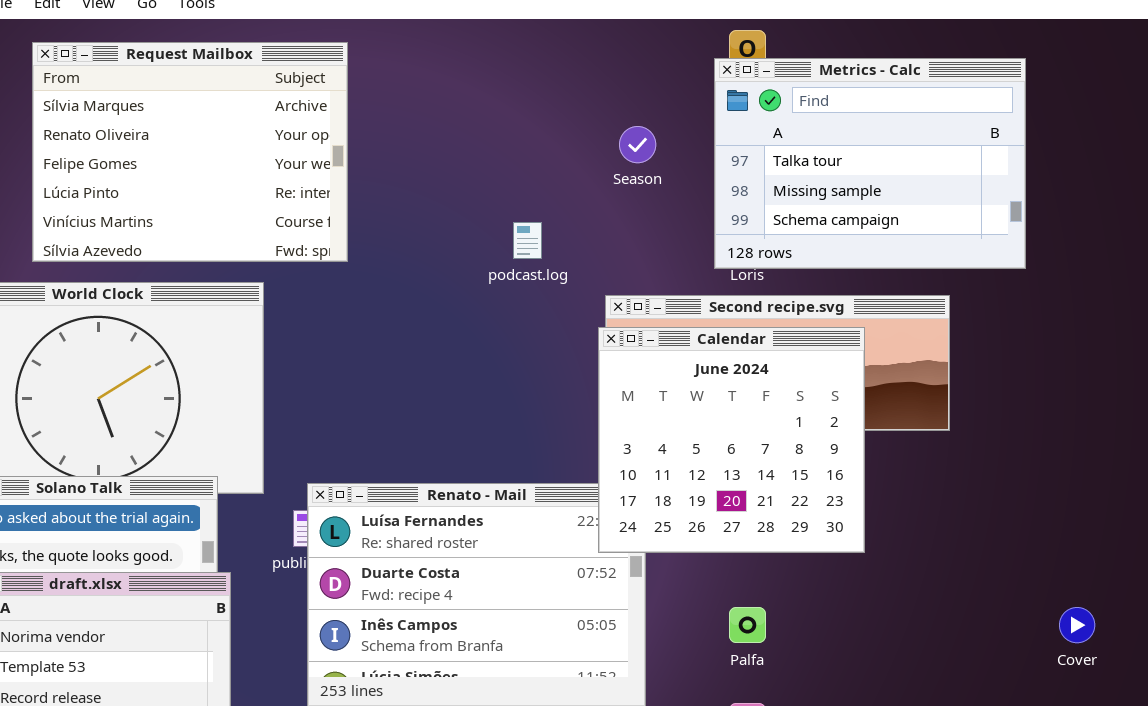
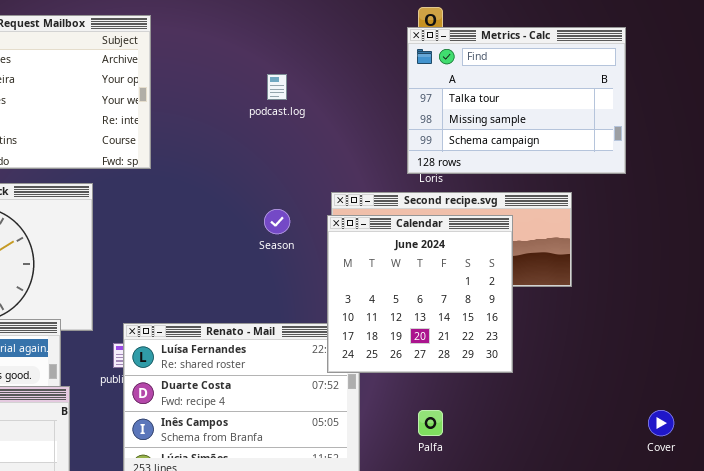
Season: [619,126,656,163] -> [264,209,290,234], moved
podcast.log: [513,222,542,259] -> [267,74,287,100], moved

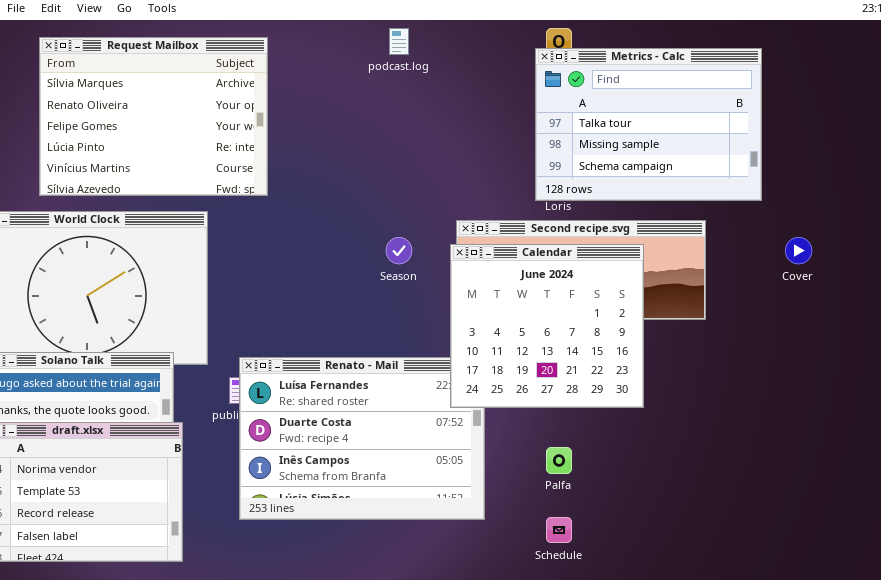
podcast.log: [267,74,287,100] -> [389,28,409,55], moved
Cover: [648,410,674,436] -> [785,237,812,264], moved

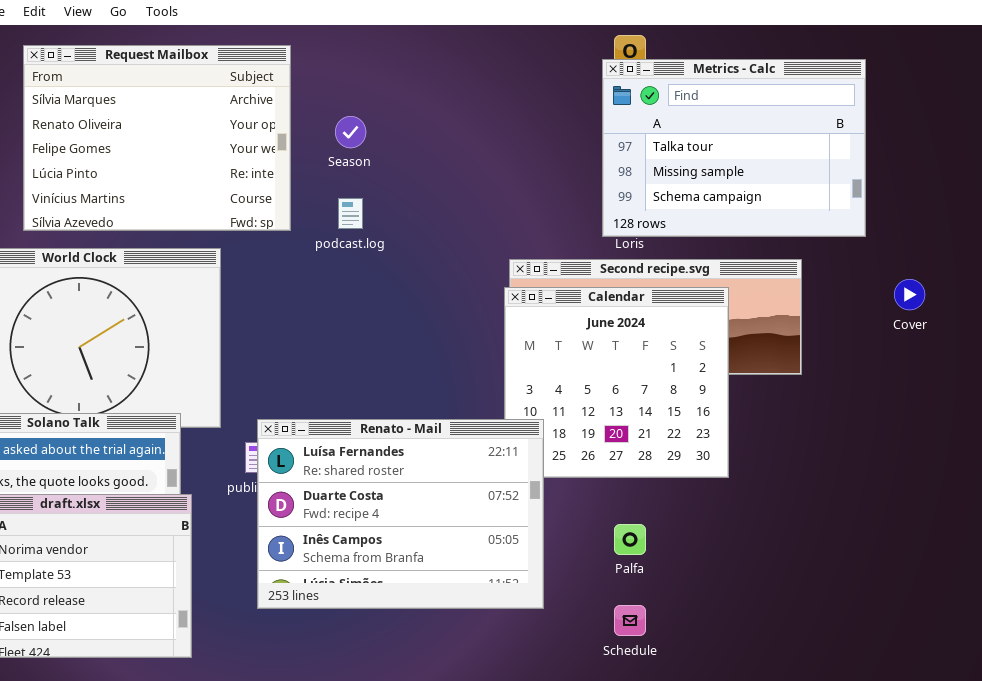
podcast.log: [389,28,409,55] -> [338,198,363,229], moved
Season: [386,237,412,264] -> [335,116,366,148], moved
Renato - Mail: [239,357,485,520] -> [257,419,544,609], raised

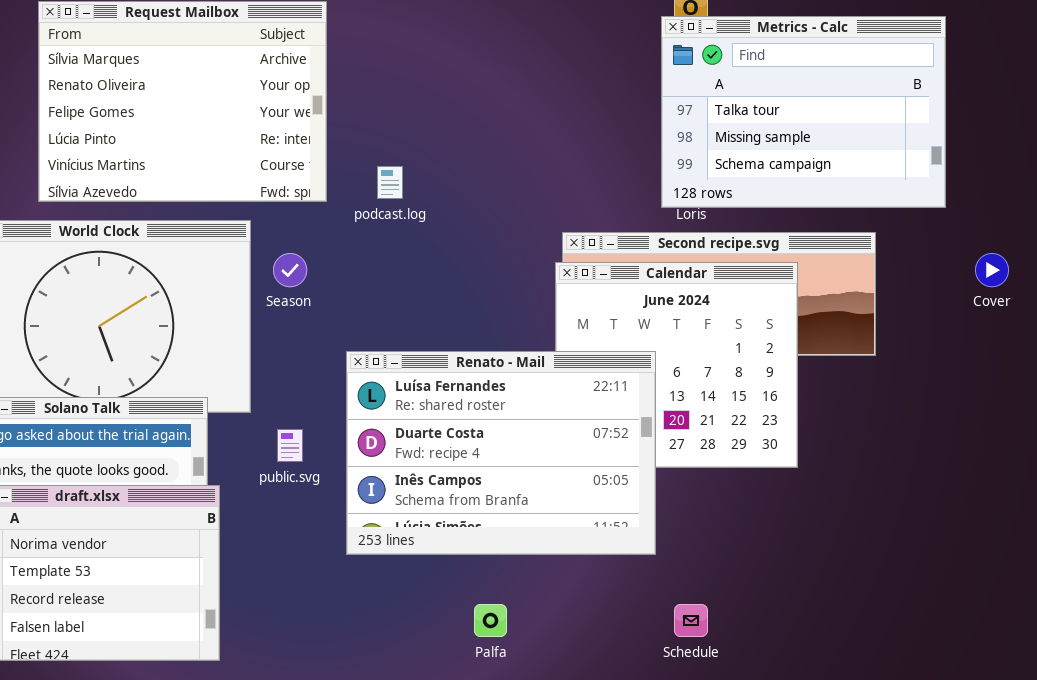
Season: [335,116,366,148] -> [273,253,307,287], moved
Renato - Mail: [257,419,544,609] -> [346,351,656,555], moved
Palfa: [614,524,646,555] -> [474,604,507,637], moved

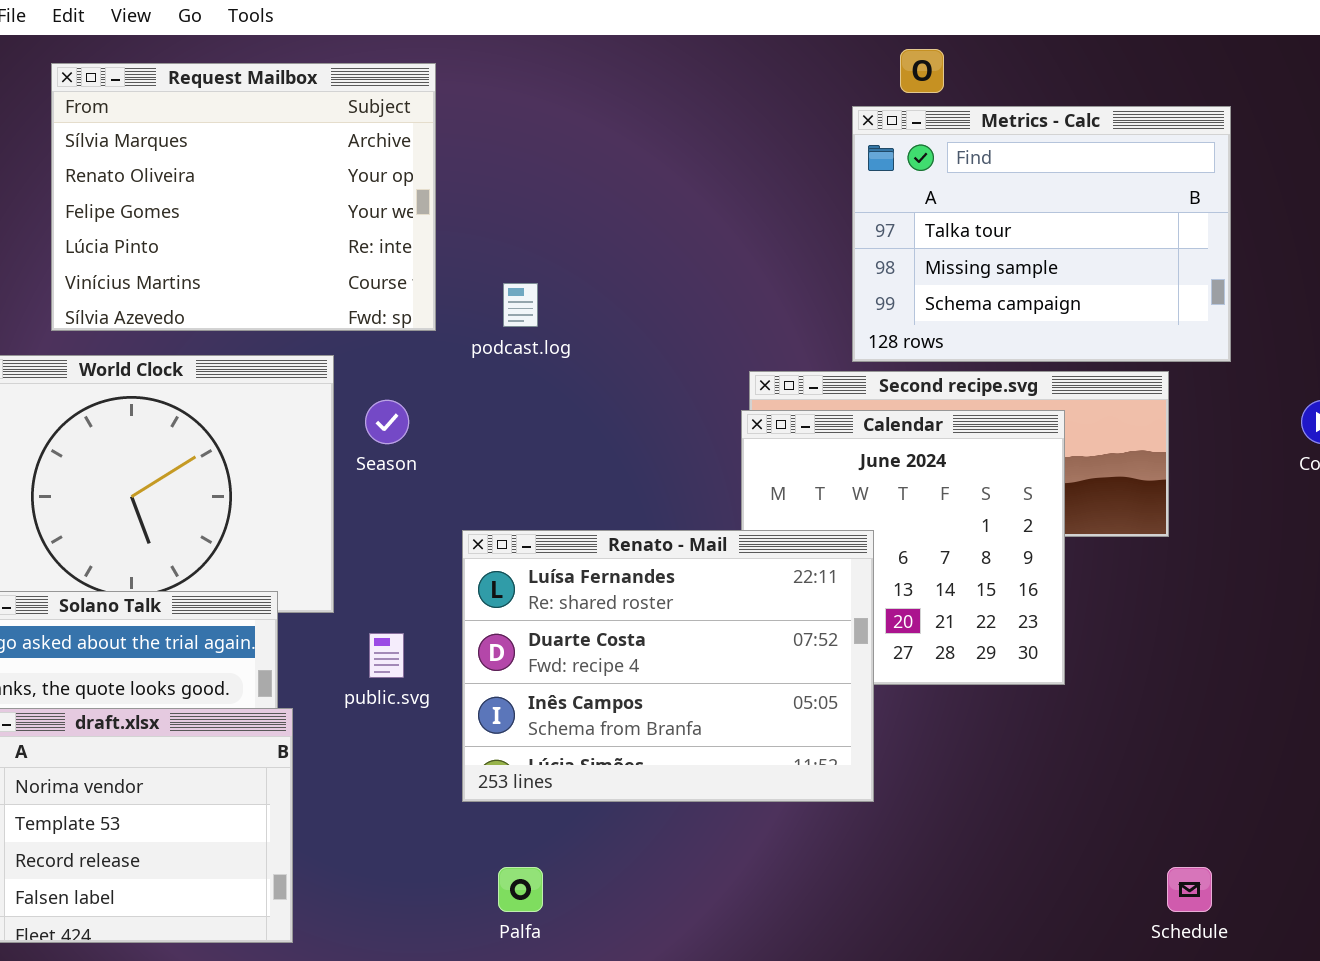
Metrics - Calc: [661,16,946,208] -> [852,106,1231,362], moved
Palfa: [474,604,507,637] -> [498,867,543,912], moved
Schedule: [674,604,708,637] -> [1167,867,1212,912], moved

